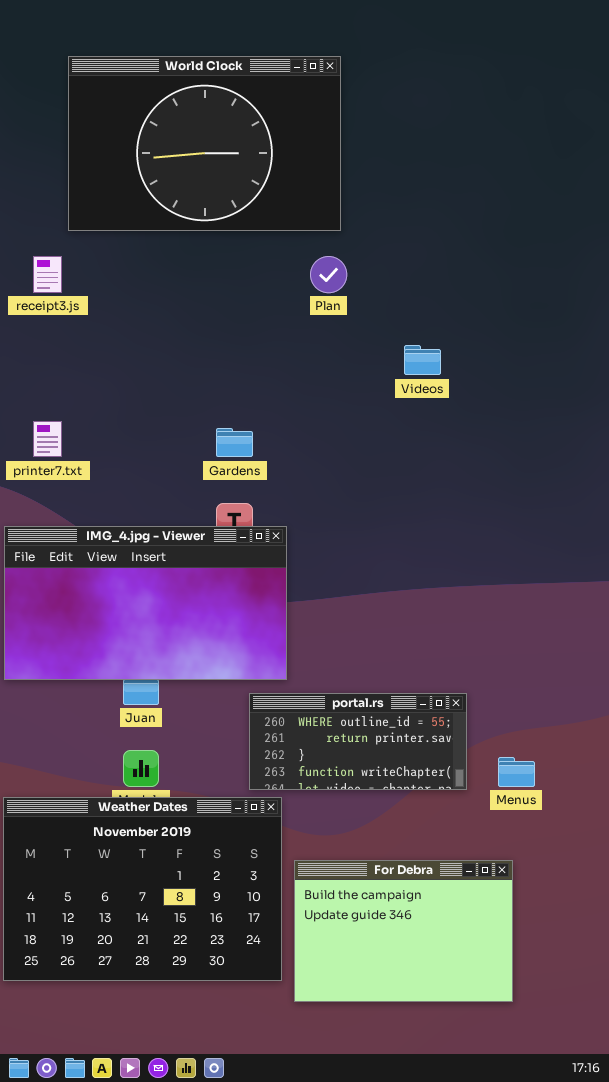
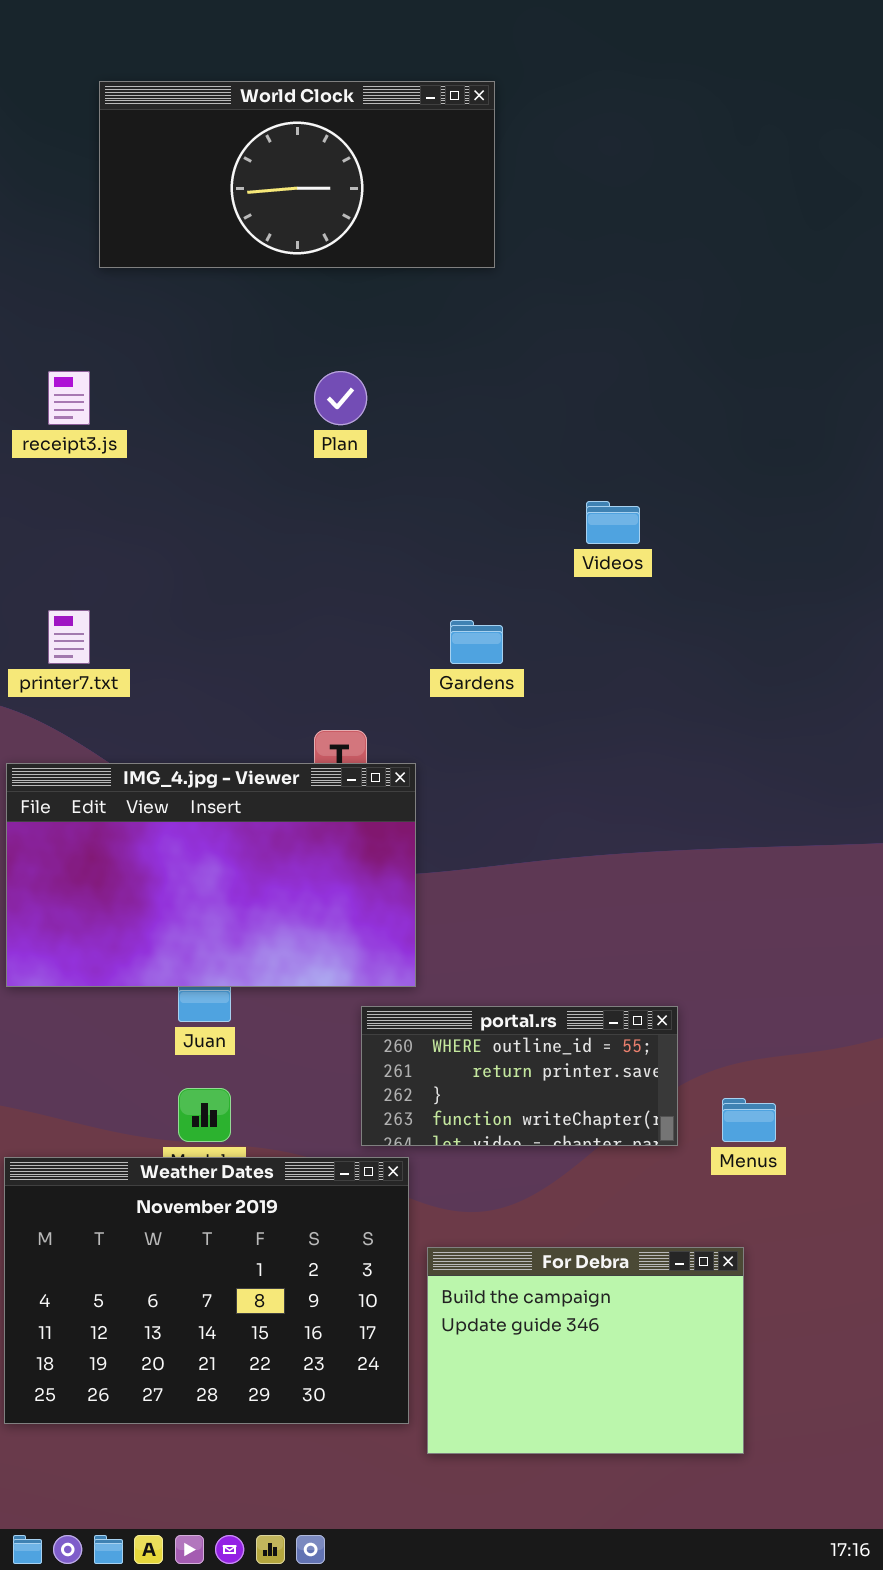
World Clock: [68,56,341,231] -> [99,81,495,268], resized
Plan: [310,256,347,293] -> [314,371,367,425], moved
Gardens: [216,428,253,457] -> [450,620,503,664], moved

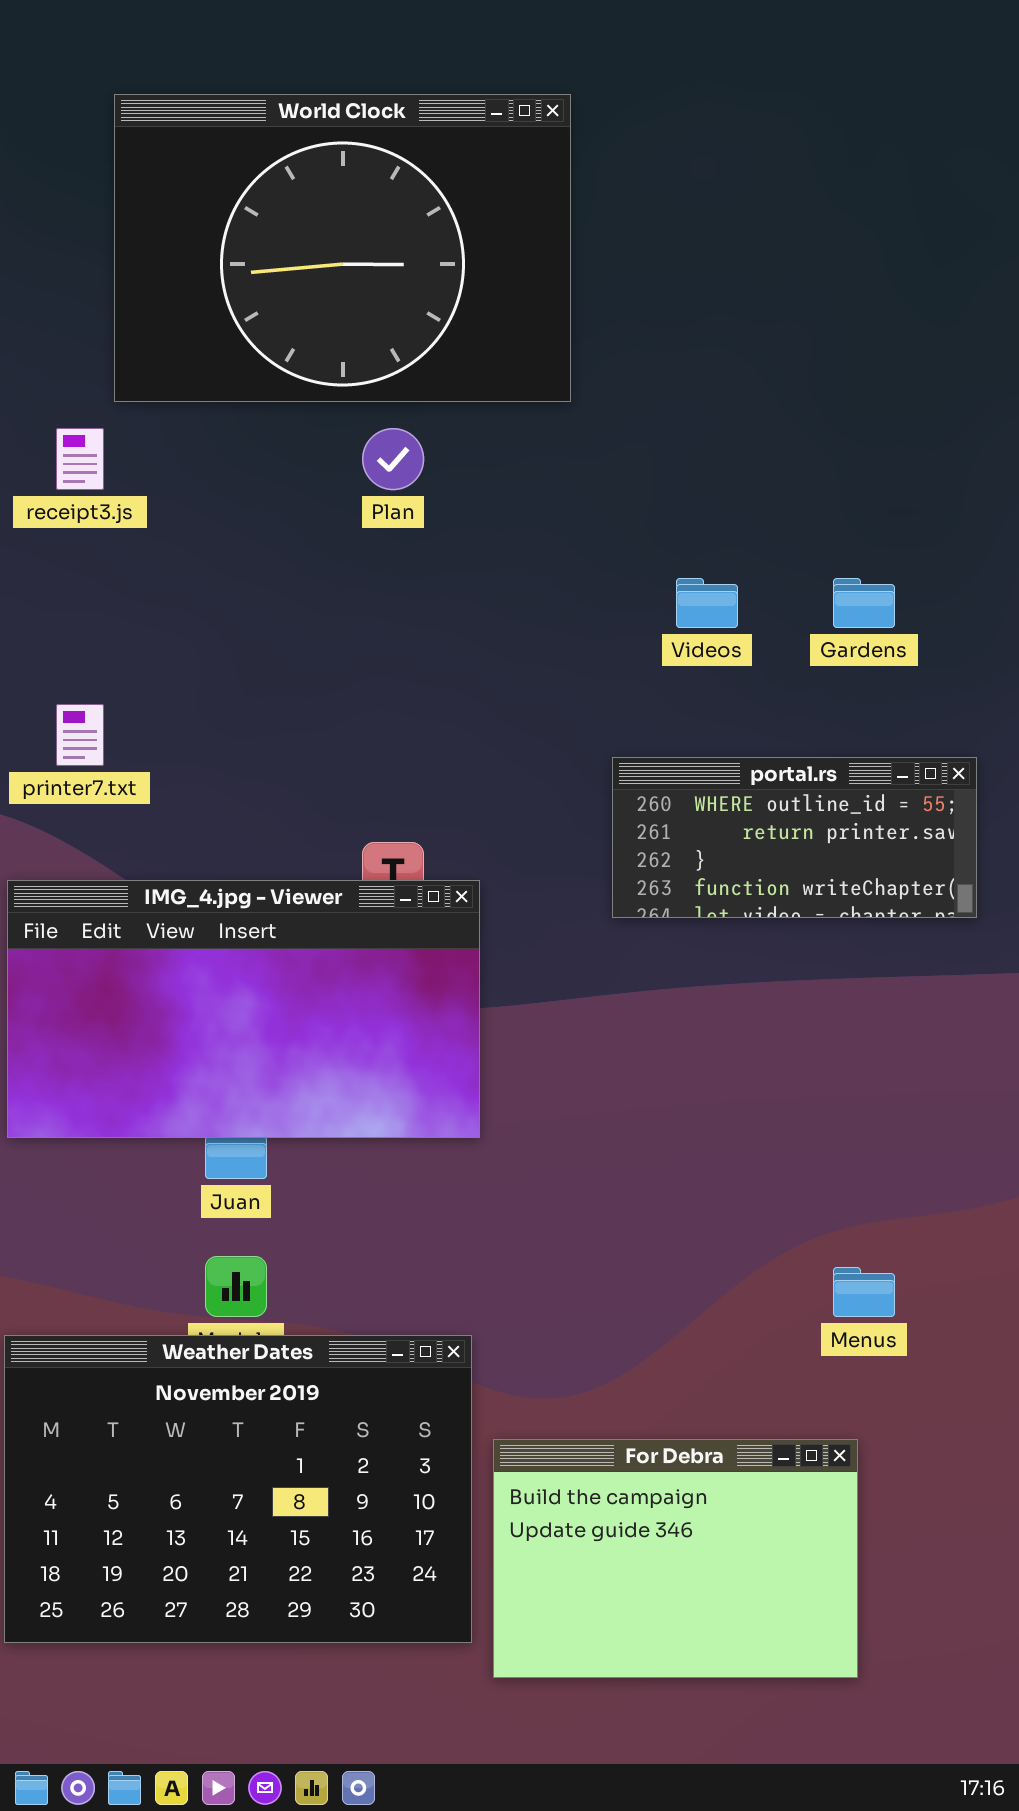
World Clock: [99,81,495,268] -> [114,94,571,402], resized
Gardens: [450,620,503,664] -> [833,578,895,628], moved
portal.rs: [361,1006,678,1146] -> [612,757,977,918], moved

